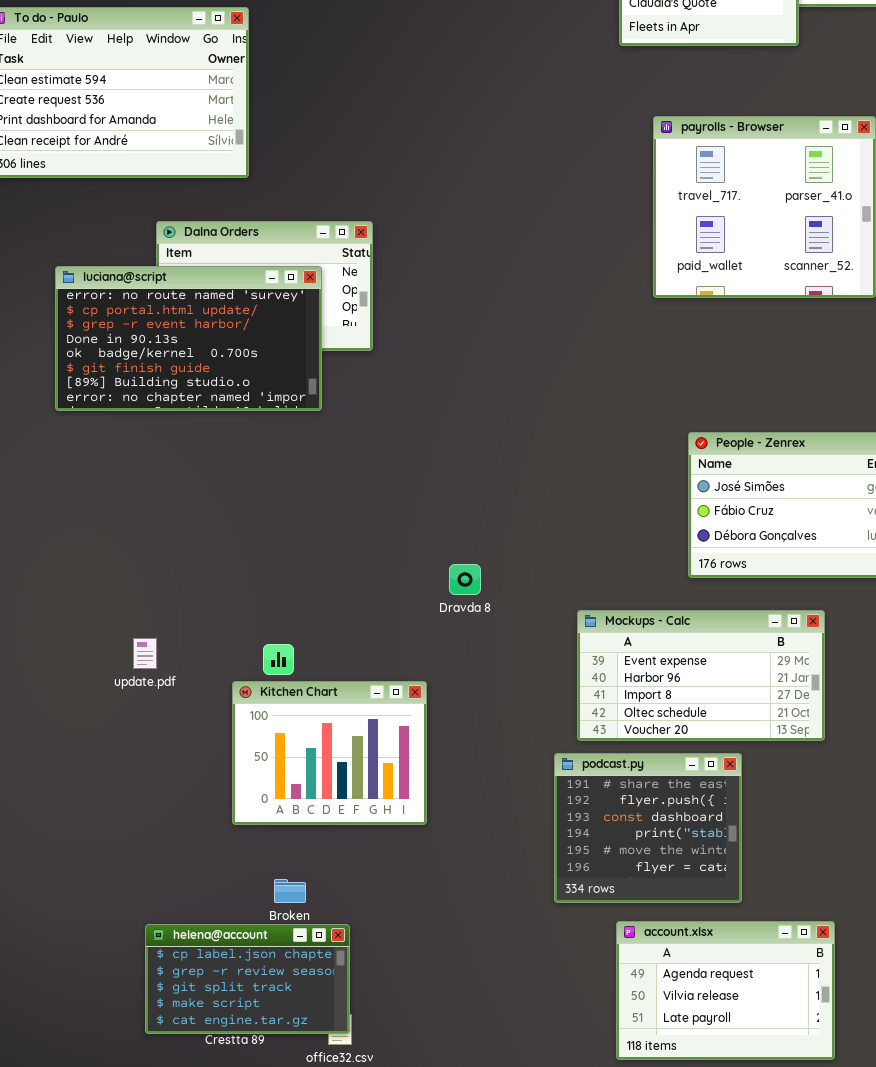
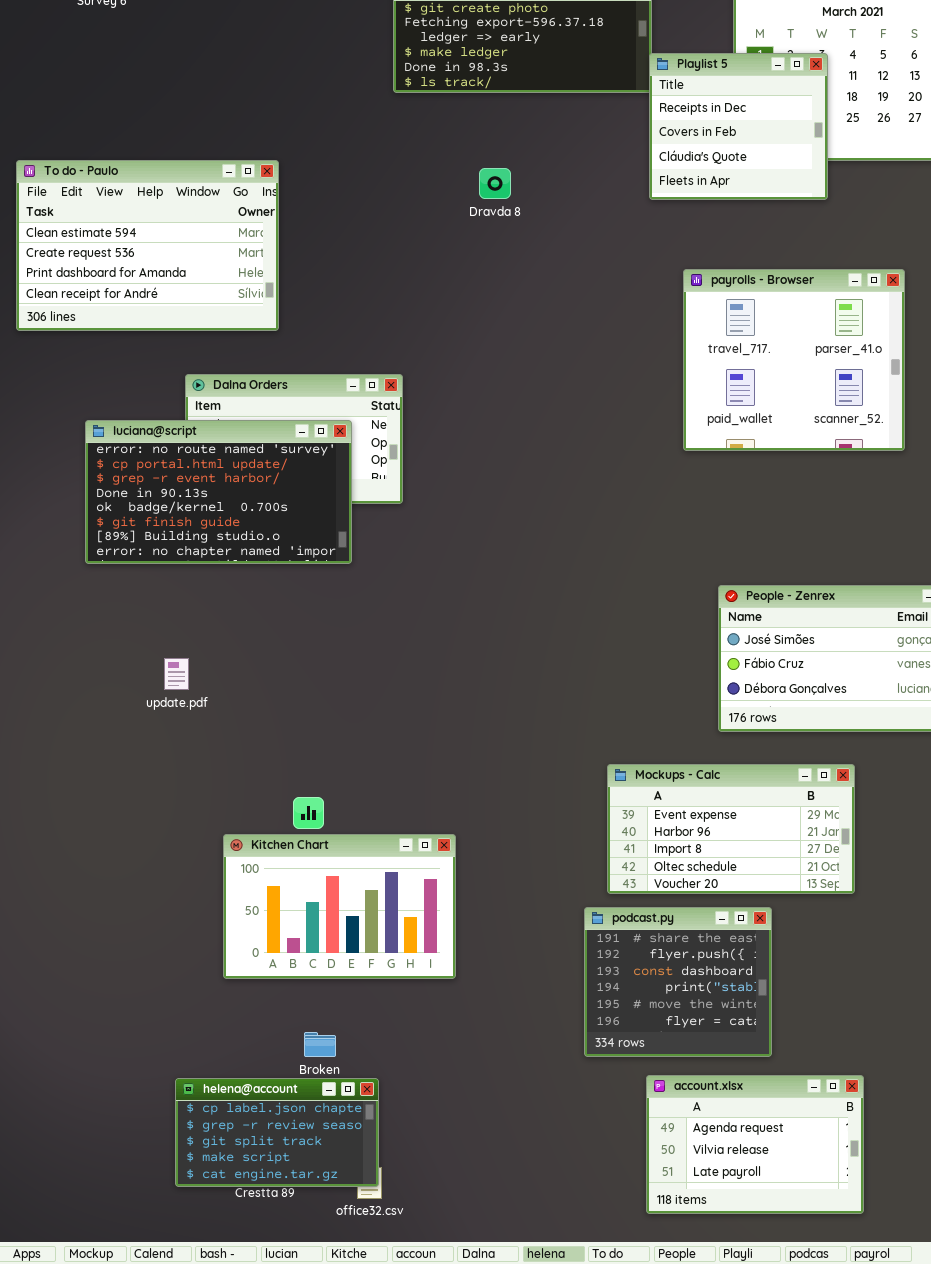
Dravda 8: [449,564,481,595] -> [479,168,511,199], moved
update.pdf: [133,638,157,669] -> [164,658,189,690], moved
Kitchen Chart: [232,681,427,825] -> [223,834,456,979], resized

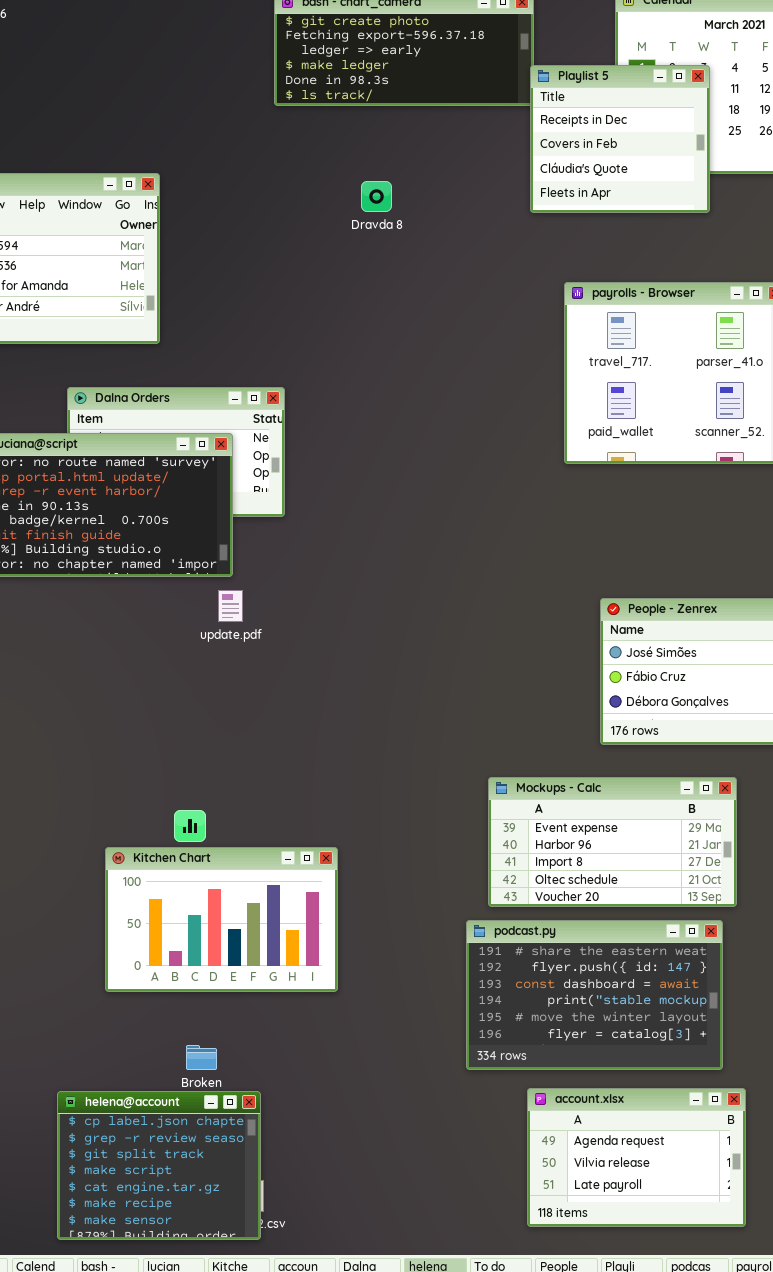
update.pdf: [164,658,189,690] -> [218,590,243,622], moved
podcast.py: [584,907,772,1057] -> [466,920,723,1070], resized
helena@account: [175,1078,379,1187] -> [57,1091,261,1240], resized

